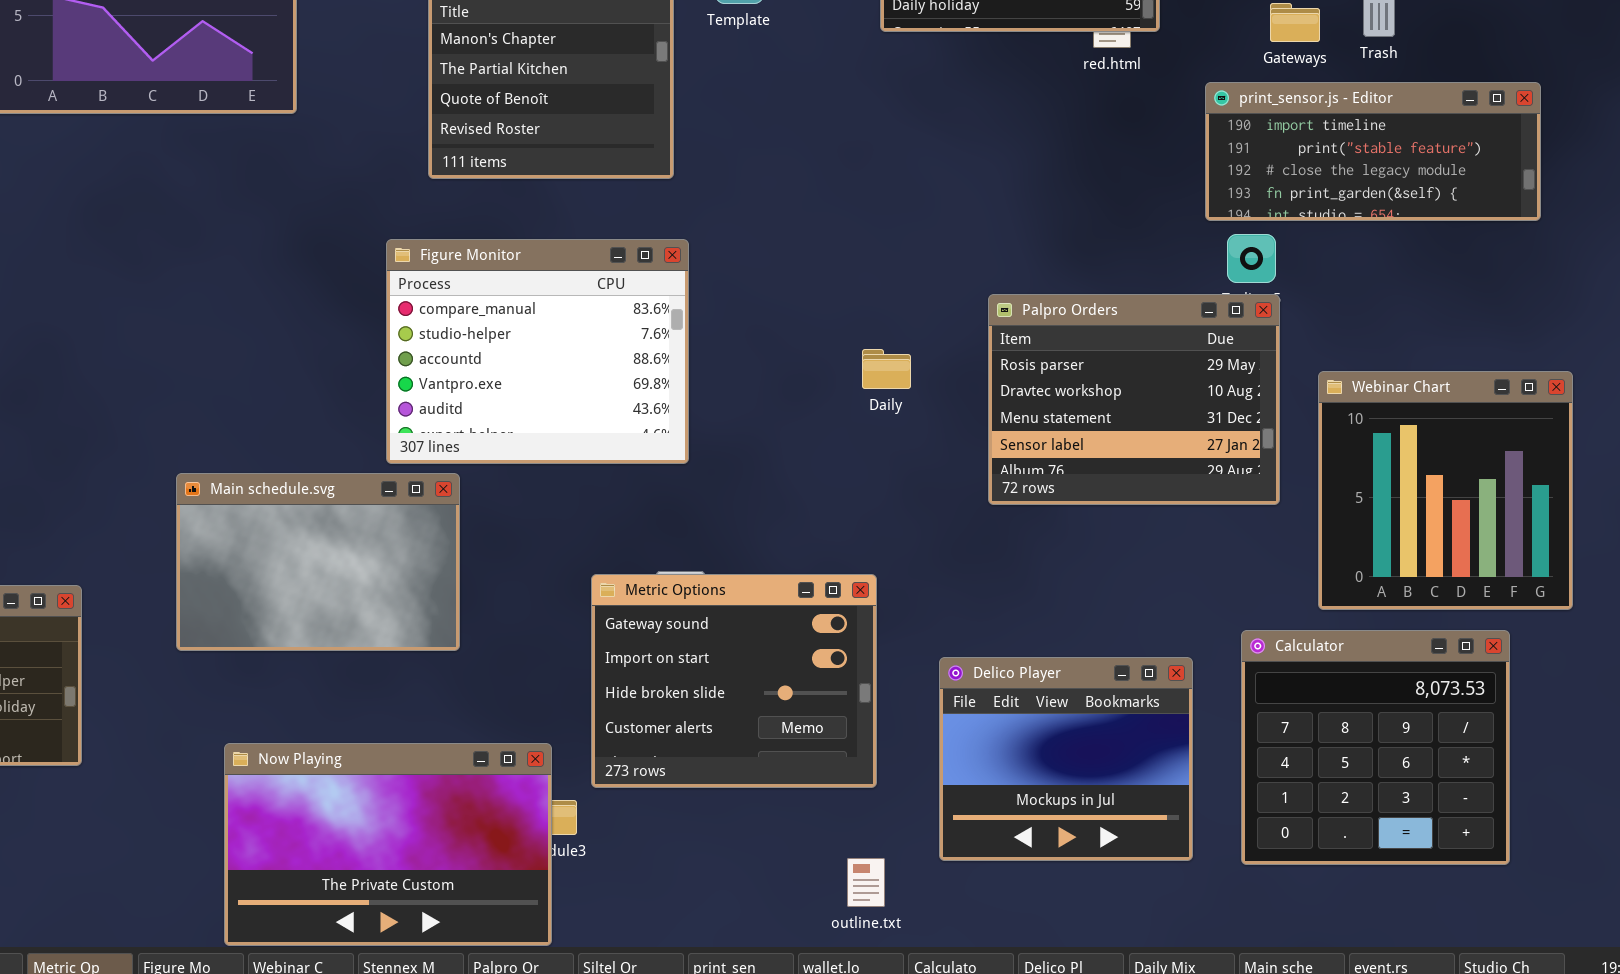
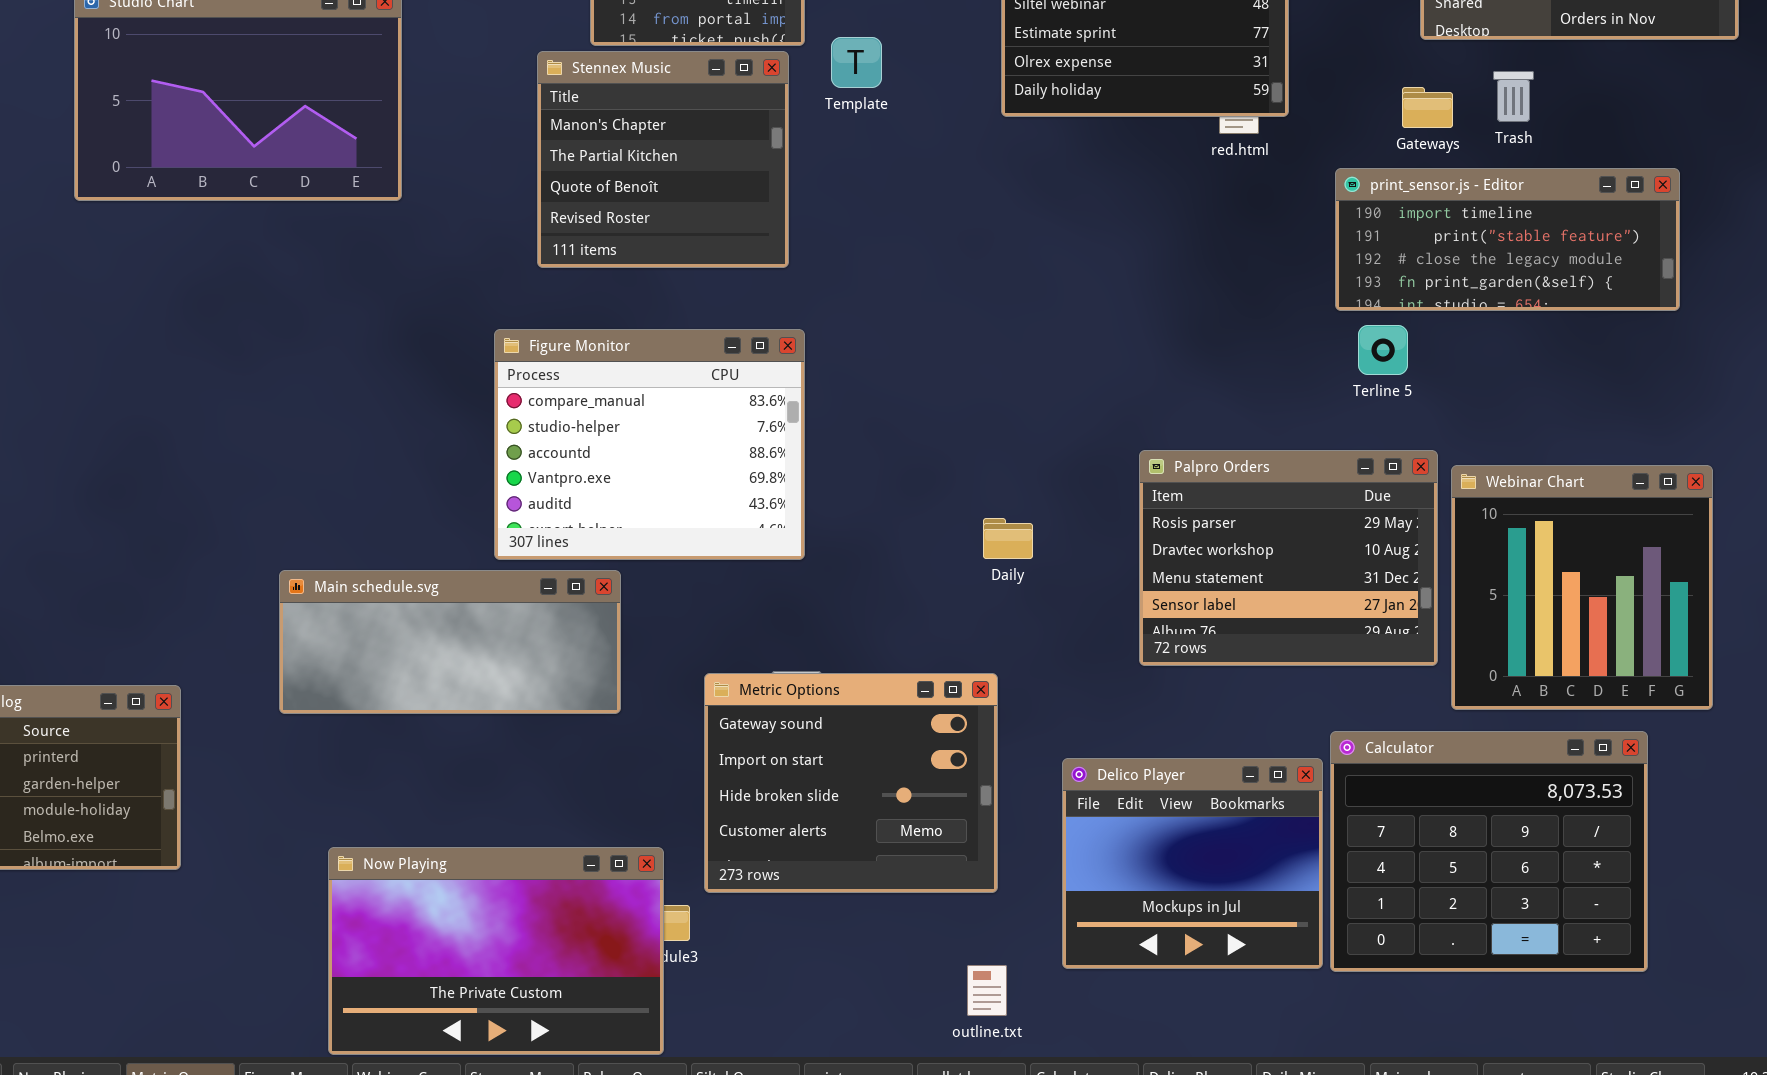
Palpro Orders: [988,294,1280,505] -> [1139,450,1438,666], moved
Daily: [862,349,911,389] -> [983,518,1033,559], moved
Main schedule.svg: [176,473,460,651] -> [279,570,621,714], resized
Calculator: [1241,630,1510,865] -> [1330,731,1648,972], resized

